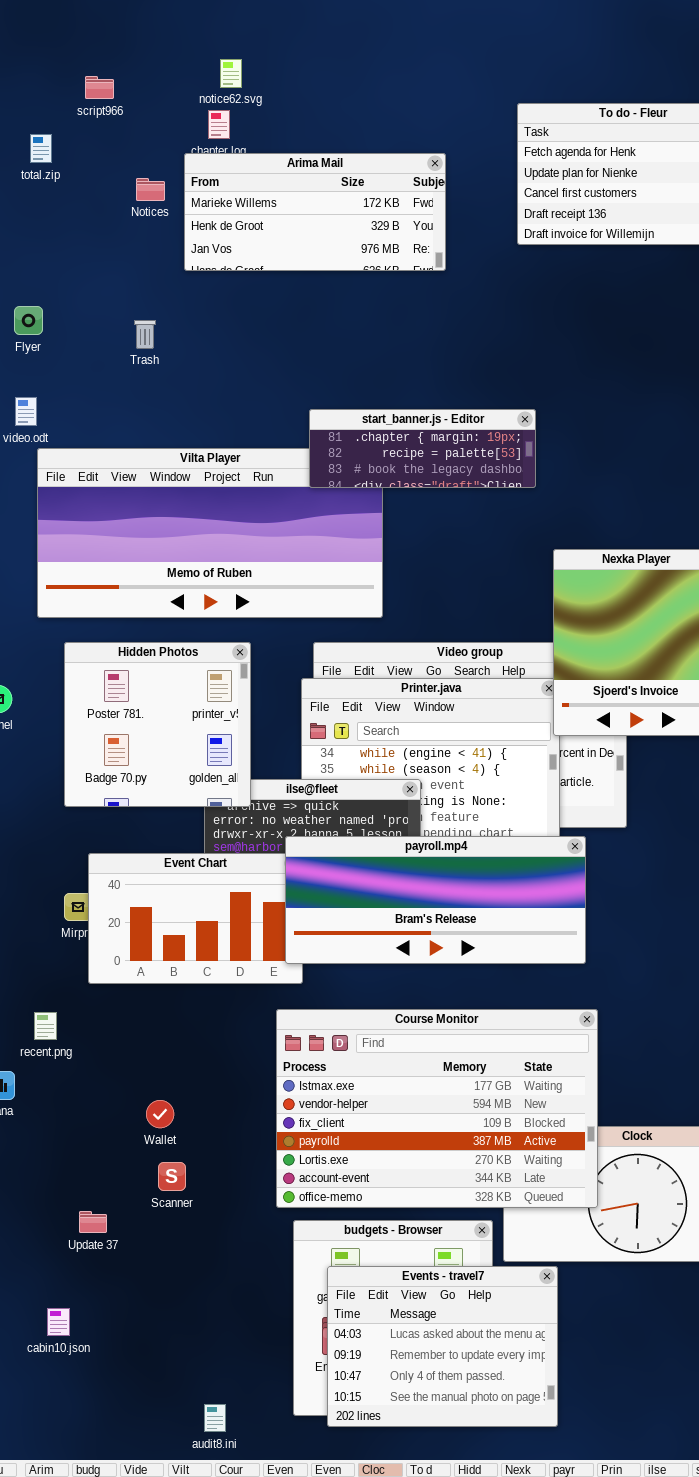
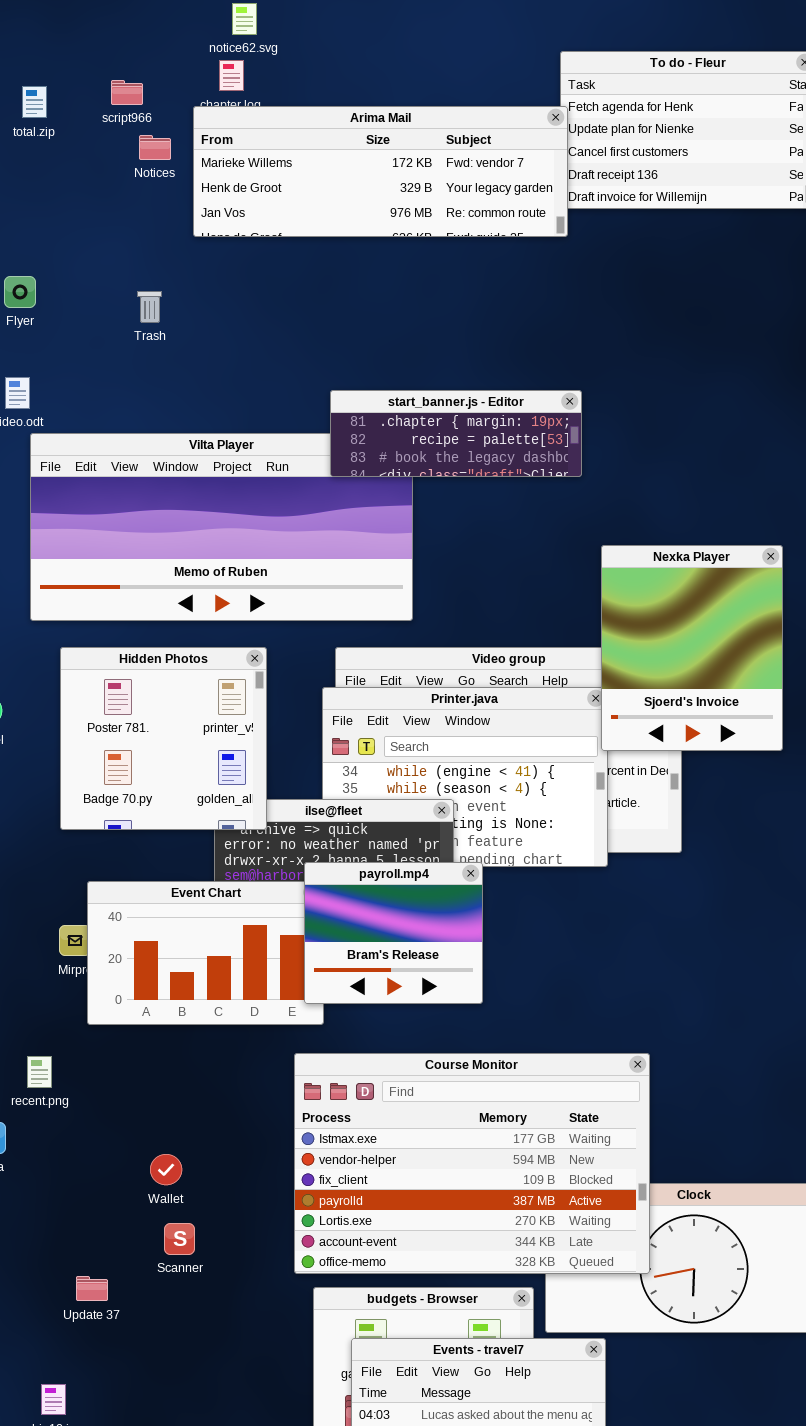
script966: [85,76,114,99] -> [111,80,143,105], moved
Arima Mail: [184,153,446,271] -> [193,106,568,237], resized
payroll.mp4: [285,836,586,964] -> [304,862,483,1004], resized

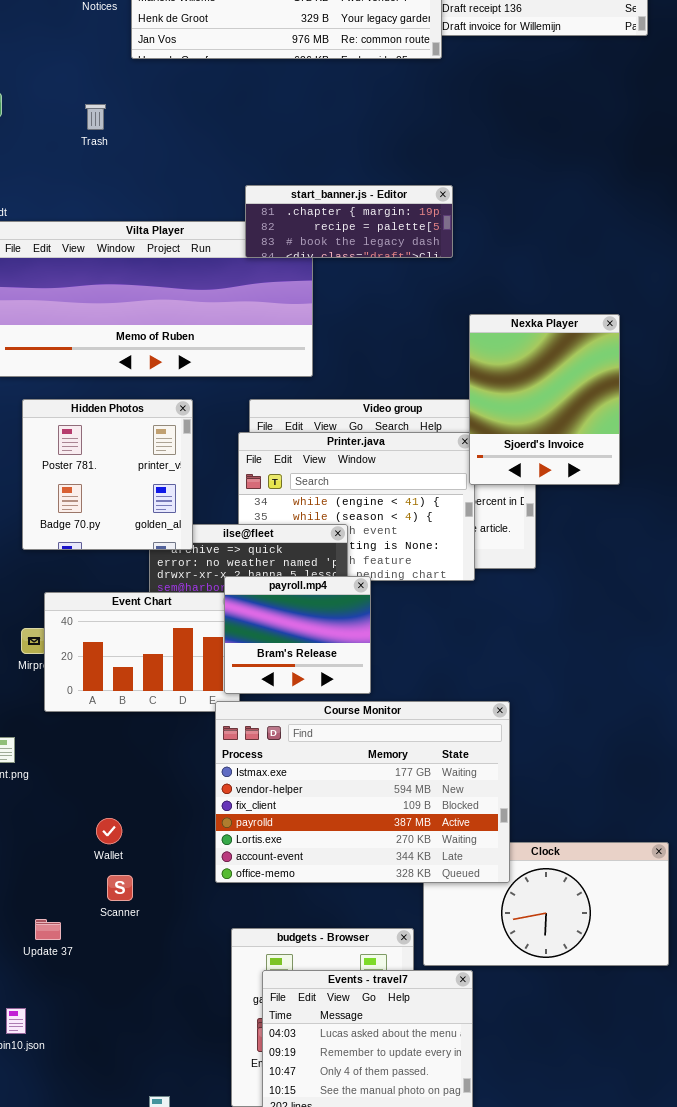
Course Monitor: [294,1053,650,1274] -> [215,701,510,883], moved

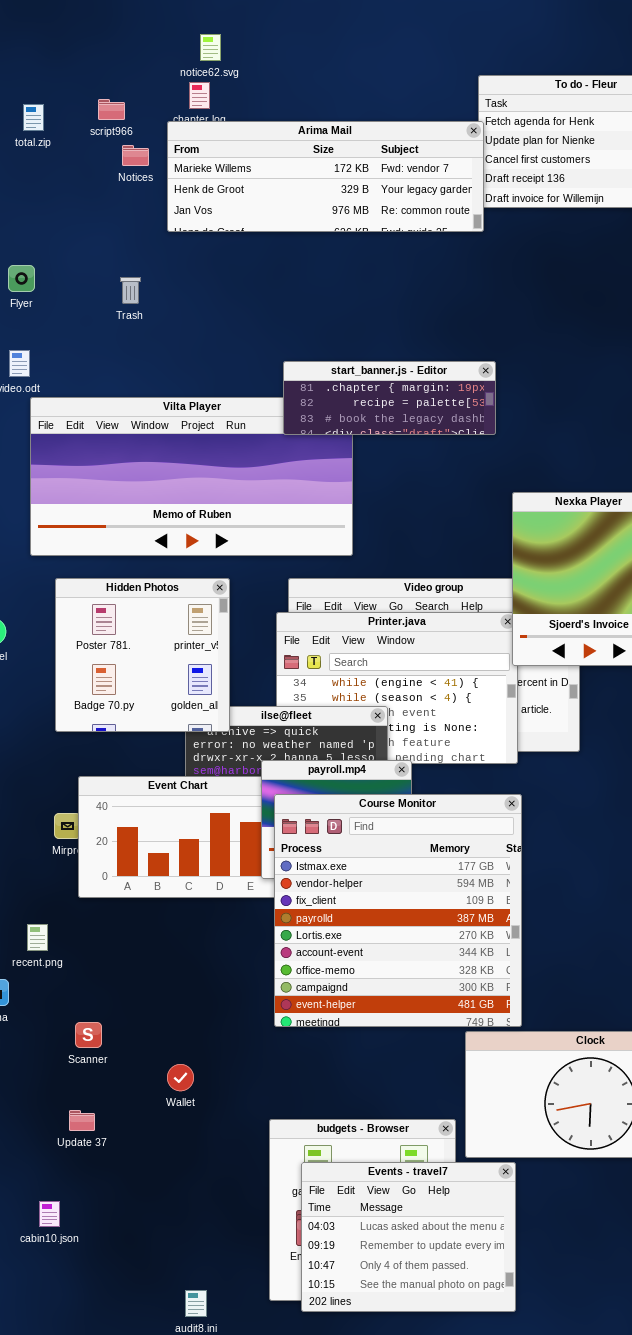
Course Monitor: [215,701,510,883] -> [274,794,522,1027], moved, resized
Wallet: [96,818,122,844] -> [167,1064,194,1091], moved
Scanner: [107,875,133,901] -> [75,1022,102,1048], moved

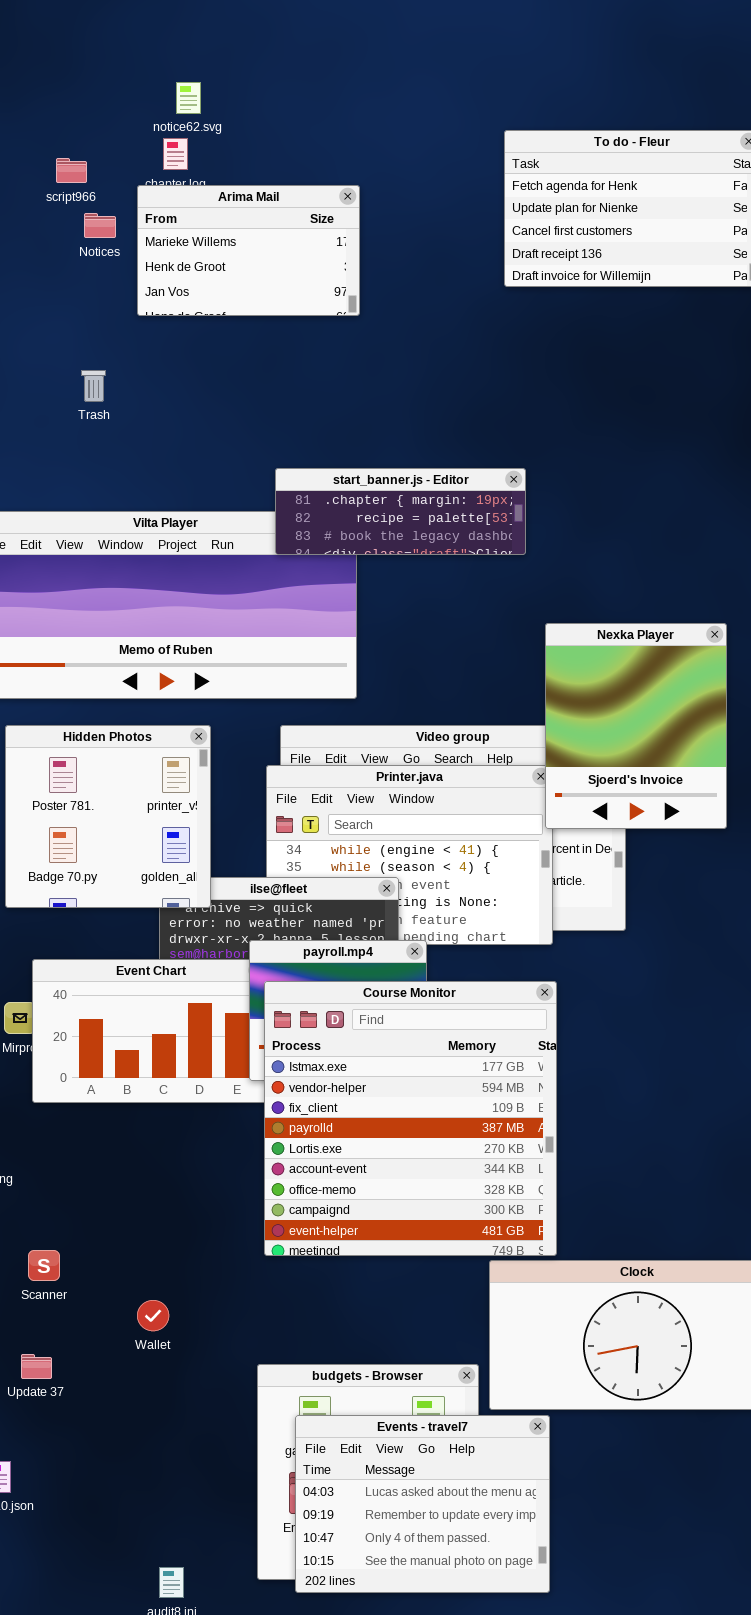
Arima Mail: [167,121,484,232] -> [137,185,360,316], resized

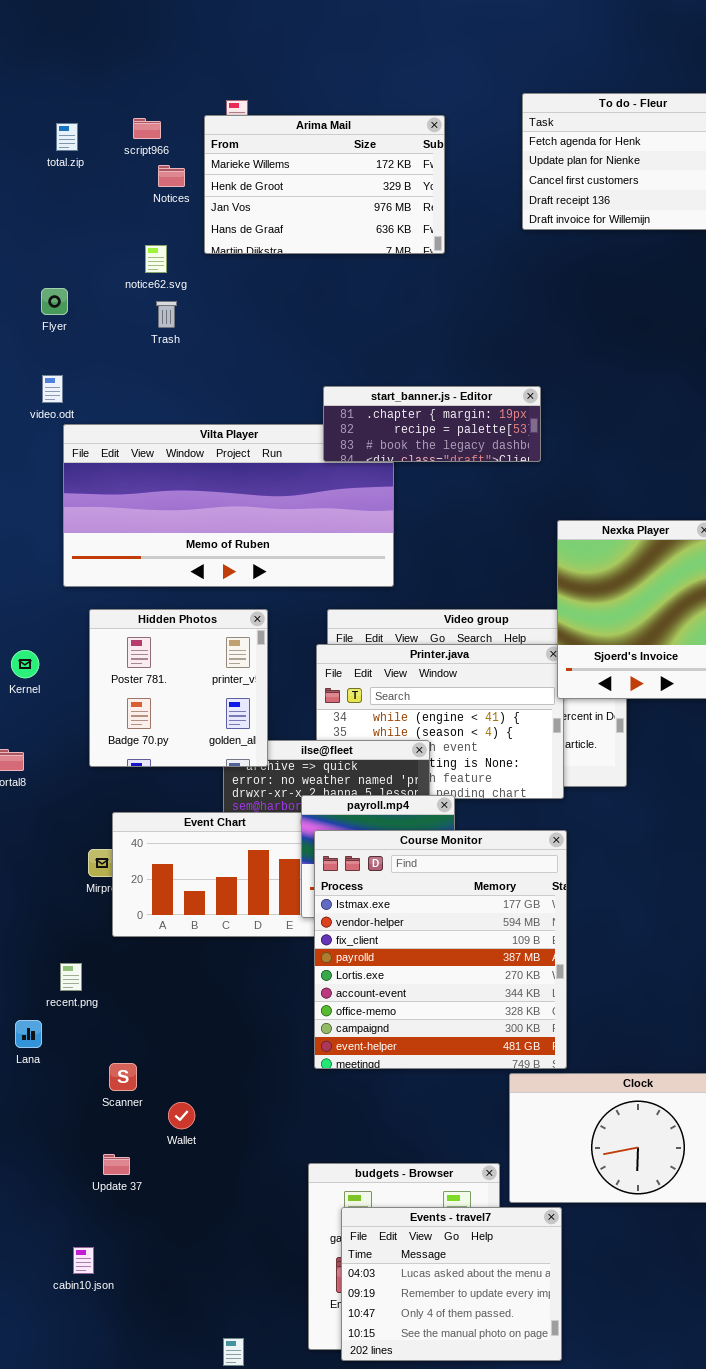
notice62.svg: [176,82,201,114] -> [145,245,167,273], moved
Arima Mail: [137,185,360,316] -> [204,115,445,254], resized
Wallet: [137,1300,169,1331] -> [168,1102,195,1129], moved

